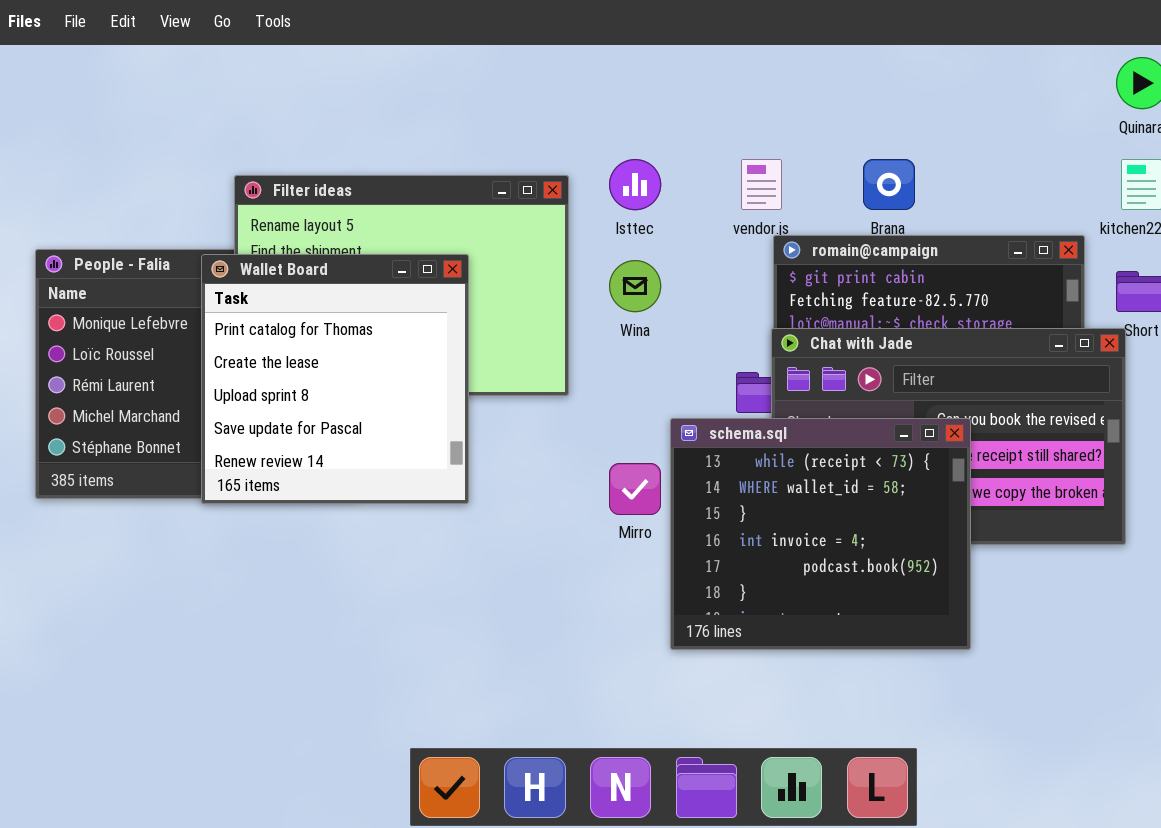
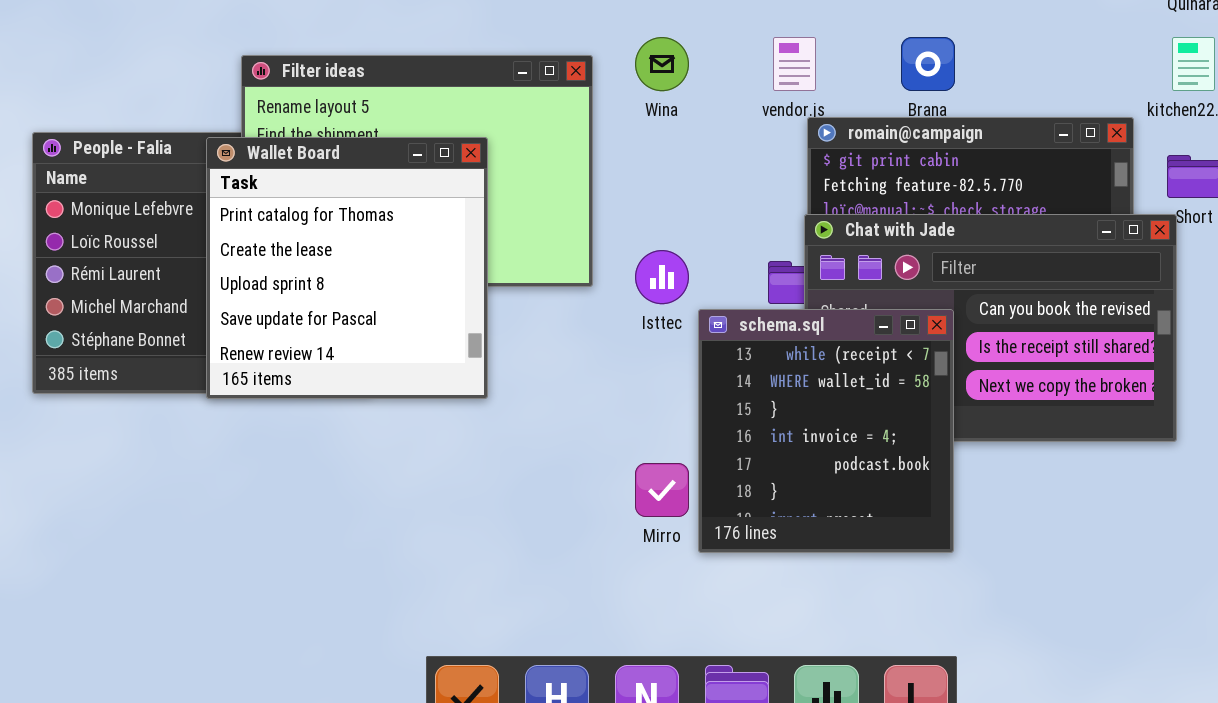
Isttec: [609,159,661,210] -> [635,250,689,304], moved
Wina: [609,260,661,312] -> [635,37,689,91], moved
schema.sql: [670,418,971,650] -> [698,309,954,553], resized
Mirro: [609,463,661,515] -> [635,463,689,517], moved

